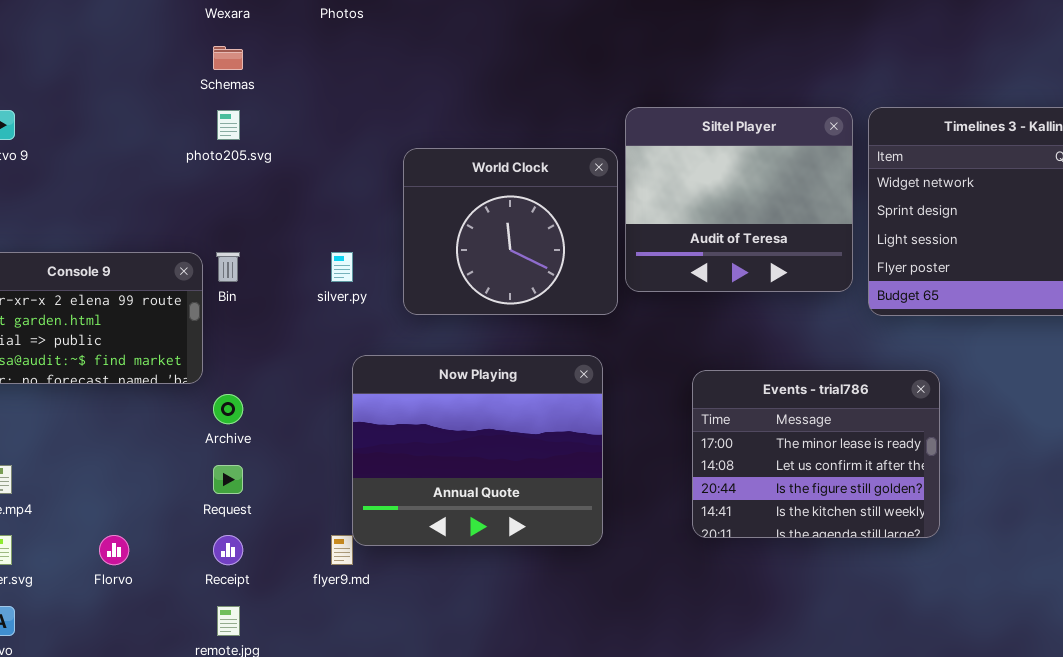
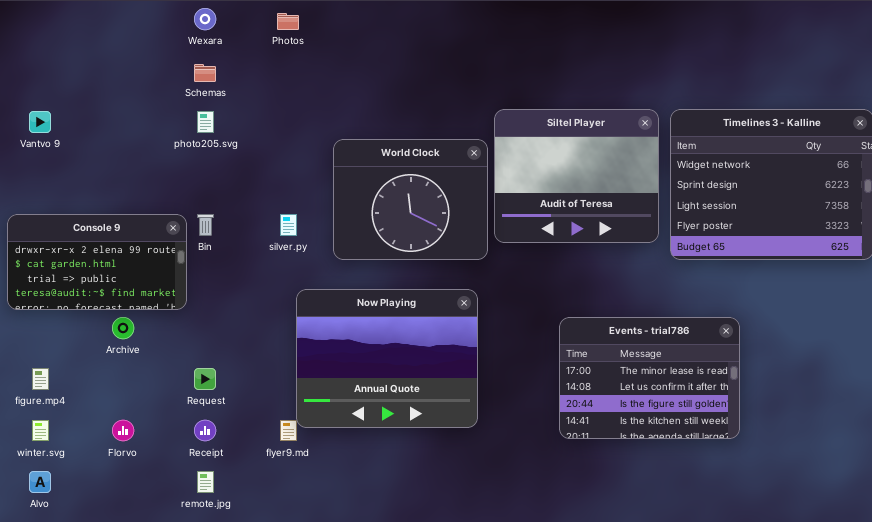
Events - trial786: [692,370,940,538] -> [559,317,740,439], moved
Archive: [213,394,243,424] -> [112,317,134,339], moved

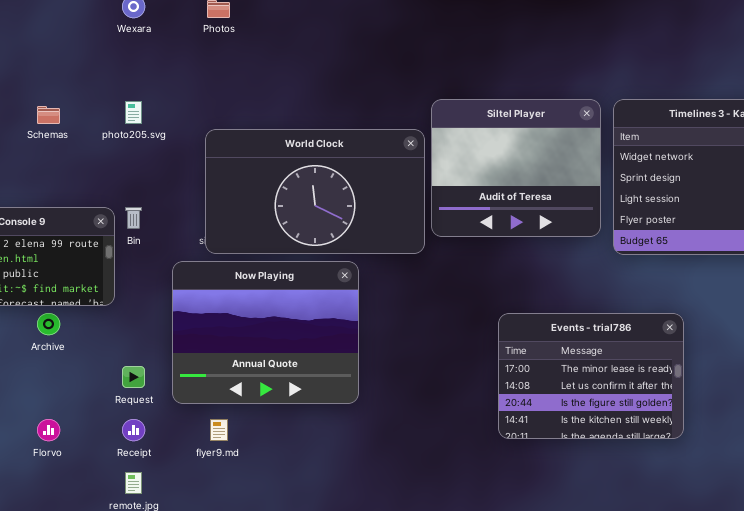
Schemas: [194,64,216,82] -> [37,106,60,124], moved
World Clock: [333,139,488,260] -> [205,129,425,254], resized
Now Playing: [296,289,478,428] -> [172,261,359,404], moved

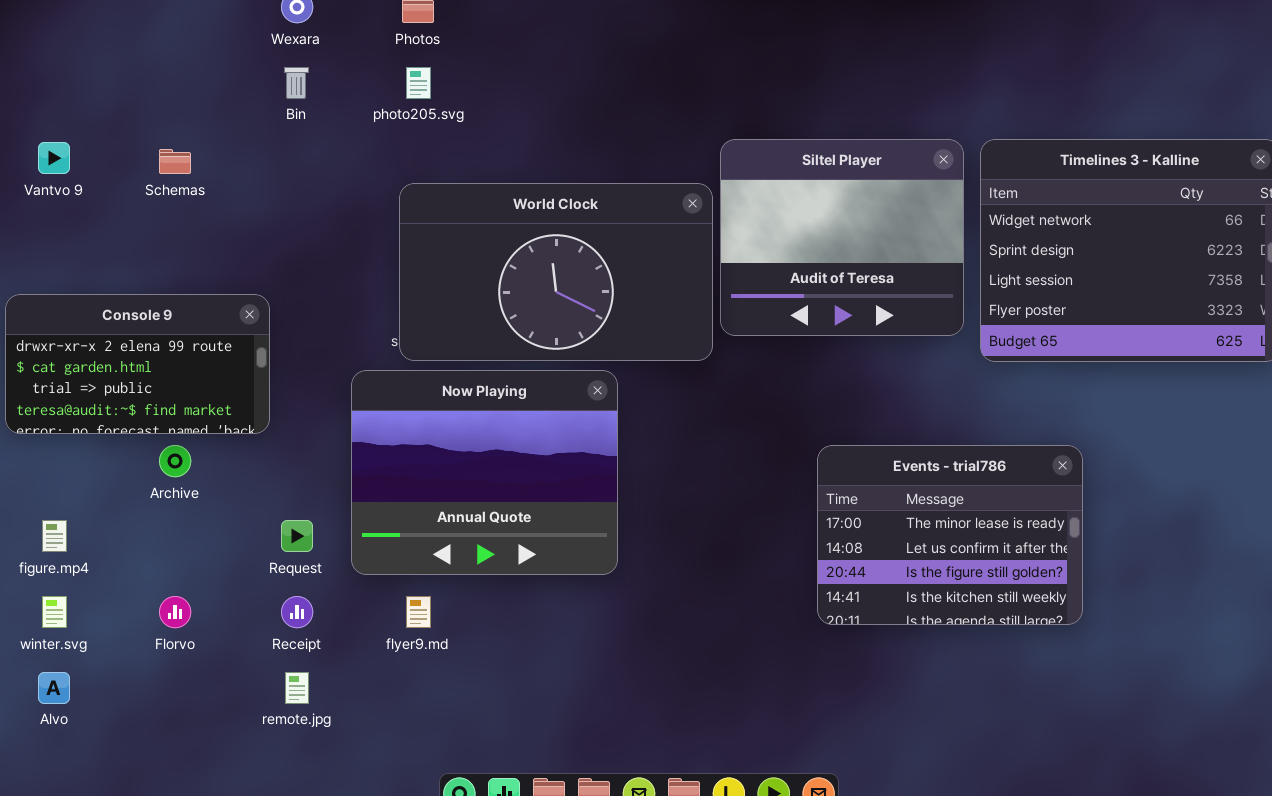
photo205.svg: [125,101,142,124] -> [406,67,431,99], moved
Bin: [125,207,142,229] -> [284,67,309,99], moved

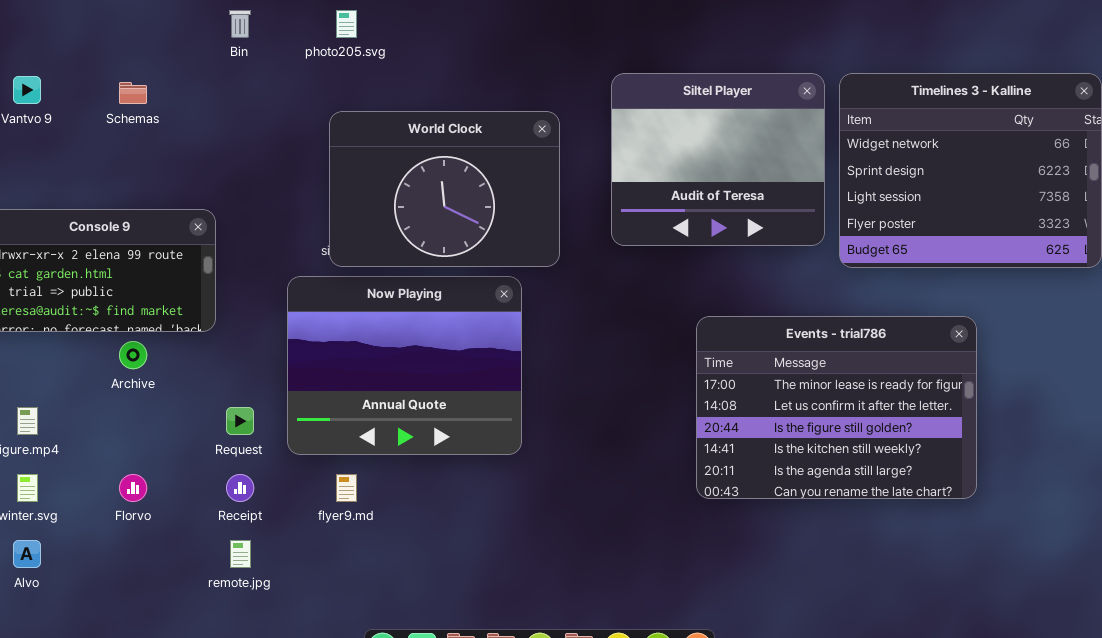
World Clock: [399,183,713,361] -> [329,111,560,267], resized
Events - trial786: [817,445,1083,625] -> [696,316,977,499], resized

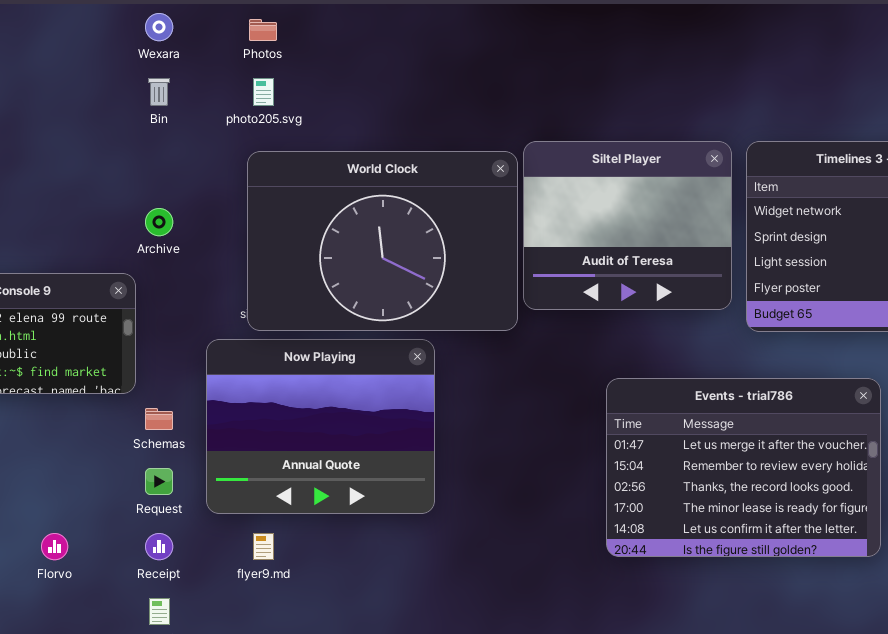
Schemas: [119,82,147,104] -> [145,408,173,430], moved
World Clock: [329,111,560,267] -> [247,151,518,331], resized
Events - trial786: [696,316,977,499] -> [606,378,881,557], scrolled up 3 rows
Archive: [119,341,147,369] -> [145,208,173,236], moved

